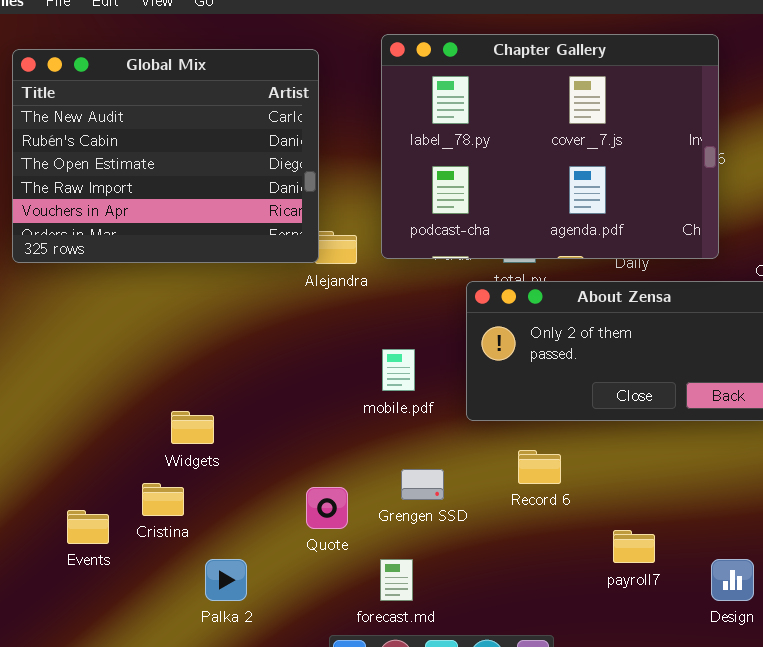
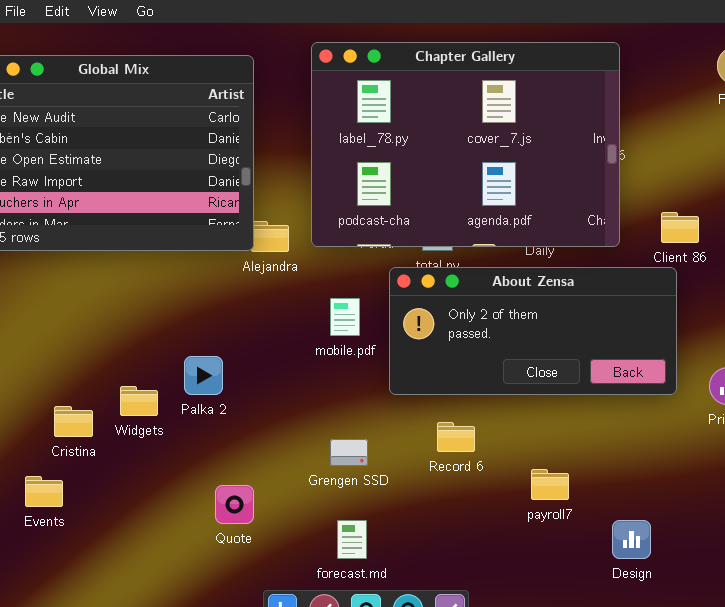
mobile.pdf: [382,349,415,391] -> [330,298,360,336], moved
Cristina: [142,483,184,516] -> [54,406,93,437], moved
Quote: [306,487,348,529] -> [215,485,254,524], moved
payroll7: [613,530,655,563] -> [531,469,569,500], moved
Palka 2: [205,559,247,601] -> [184,356,223,395], moved
forecast.md: [380,559,413,601] -> [337,520,367,559], moved

